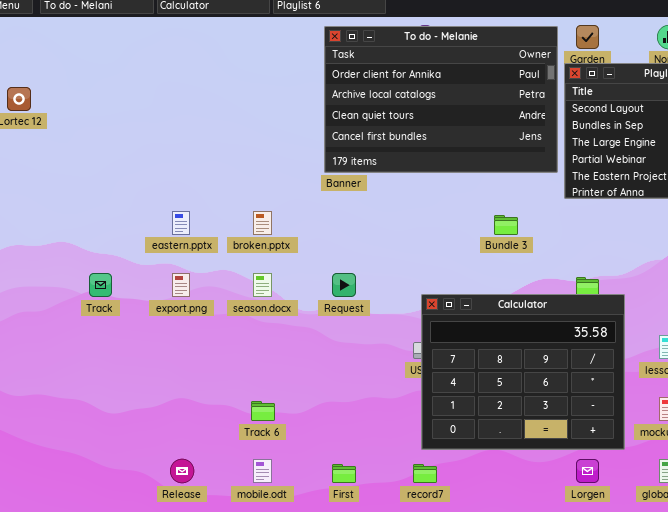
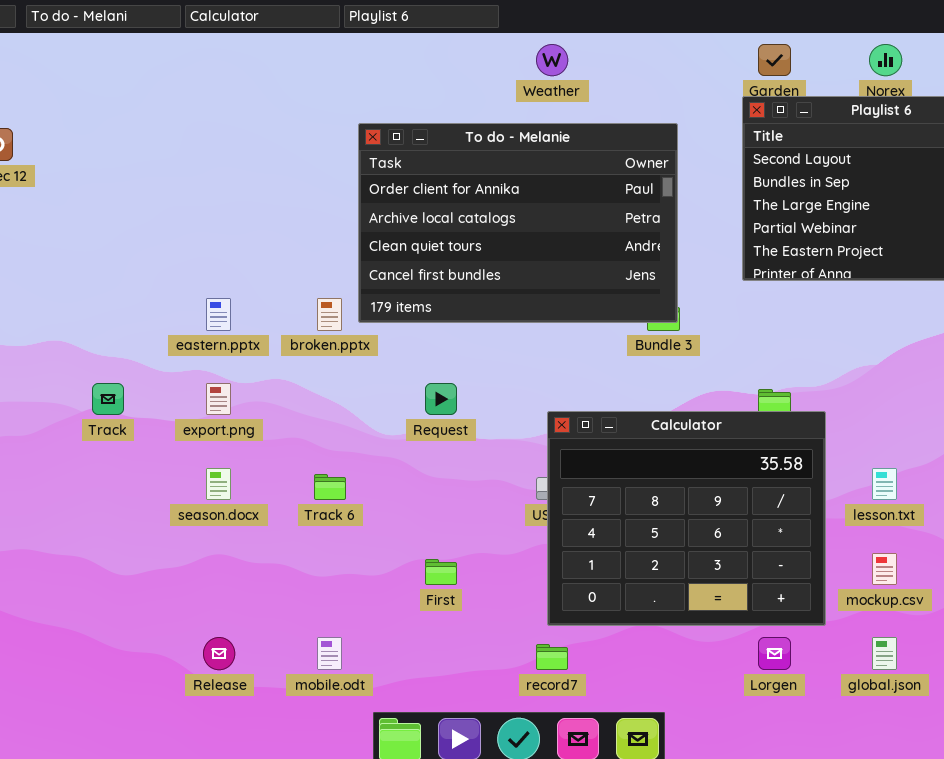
To do - Melanie: [324,26,558,173] -> [358,123,678,323], moved
season.docx: [253,273,272,297] -> [206,468,231,500], moved
Track 6: [251,401,275,421] -> [314,474,346,500], moved
First: [332,464,356,483] -> [425,559,457,585], moved

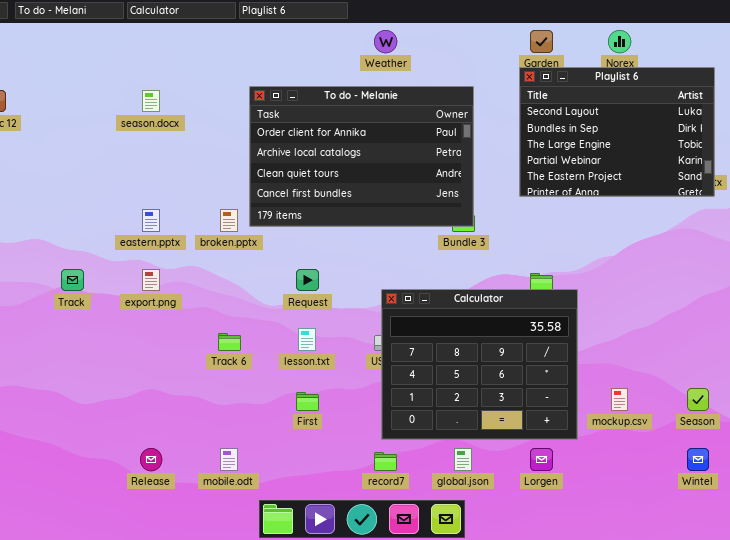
season.docx: [206,468,231,500] -> [142,90,160,112], moved
lesson.txt: [872,468,897,500] -> [298,328,316,351], moved
global.json: [872,637,897,670] -> [454,448,472,471], moved

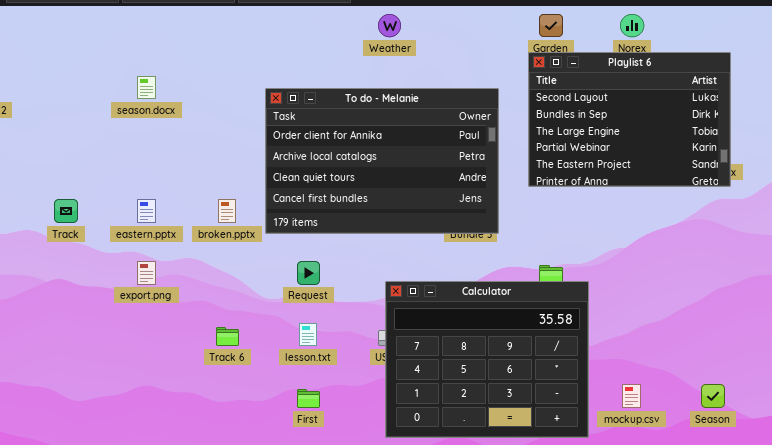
To do - Melanie: [249,86,474,227] -> [265,88,499,234], moved
Track: [61,269,84,291] -> [54,199,78,223], moved

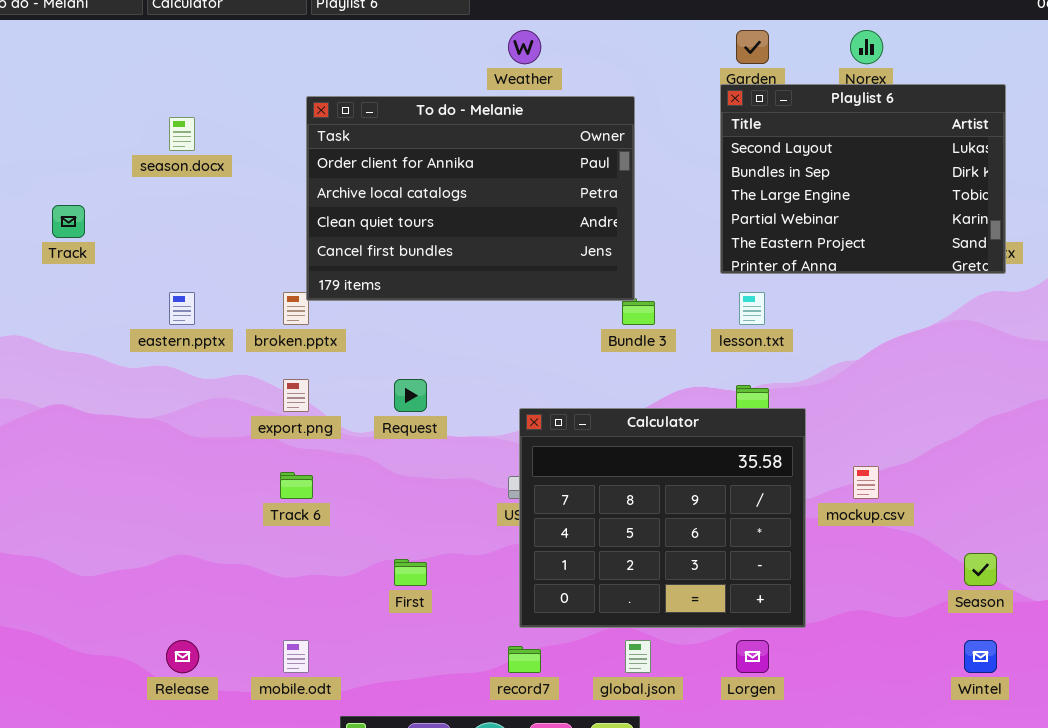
To do - Melanie: [265,88,499,234] -> [306,96,635,301], moved
Track: [54,199,78,223] -> [52,205,85,238], moved
export.png: [137,261,156,285] -> [283,379,309,412], moved
lesson.txt: [299,323,317,346] -> [739,292,765,325], moved
mockup.csv: [622,384,641,408] -> [853,466,879,499], moved

